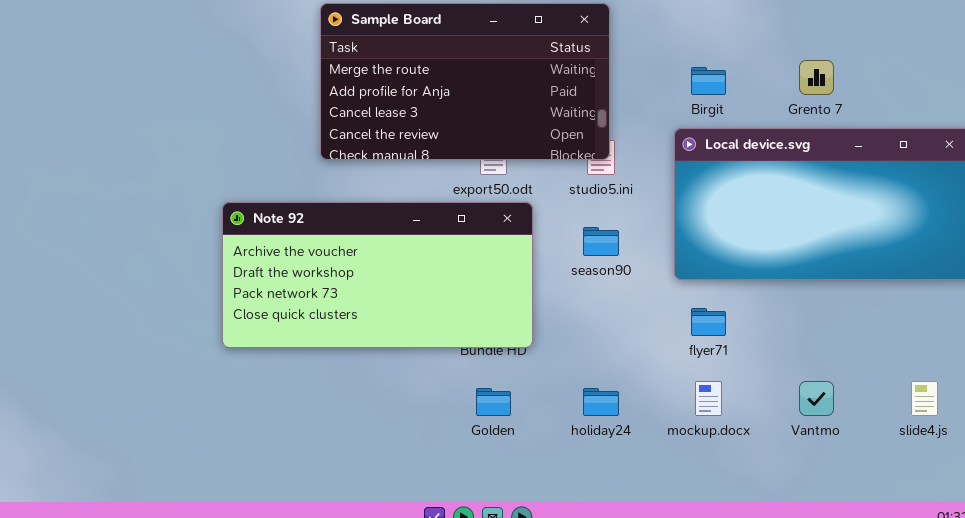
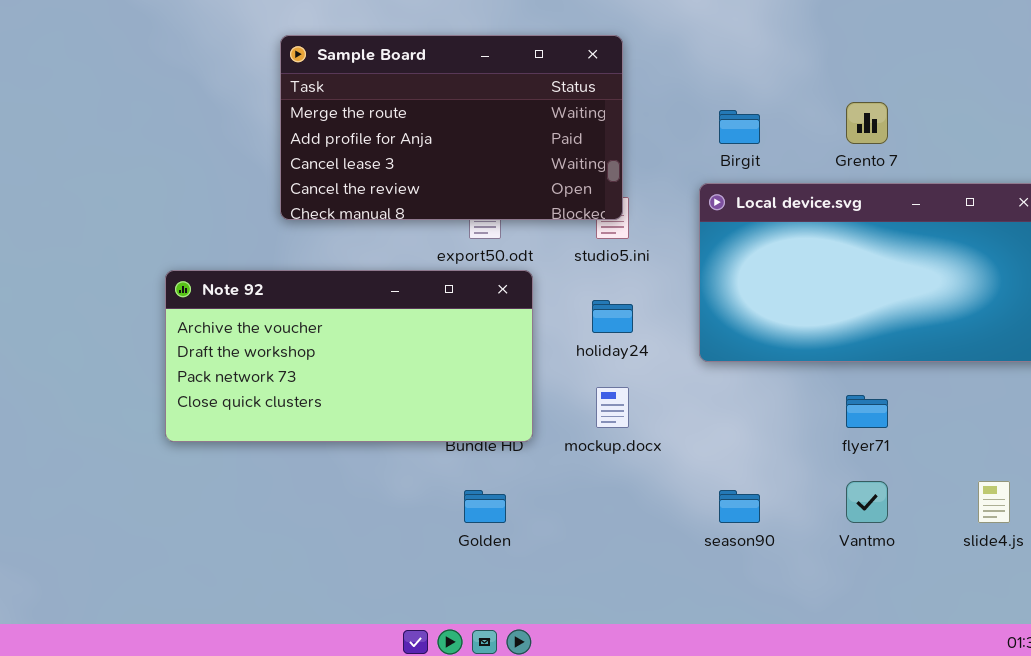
season90: [583,227,619,256] -> [719,490,760,523], moved
flyer71: [691,308,726,336] -> [846,395,888,428], moved
mockup.docx: [695,381,722,416] -> [596,387,629,428], moved
holiday24: [583,388,619,416] -> [592,300,633,333], moved

